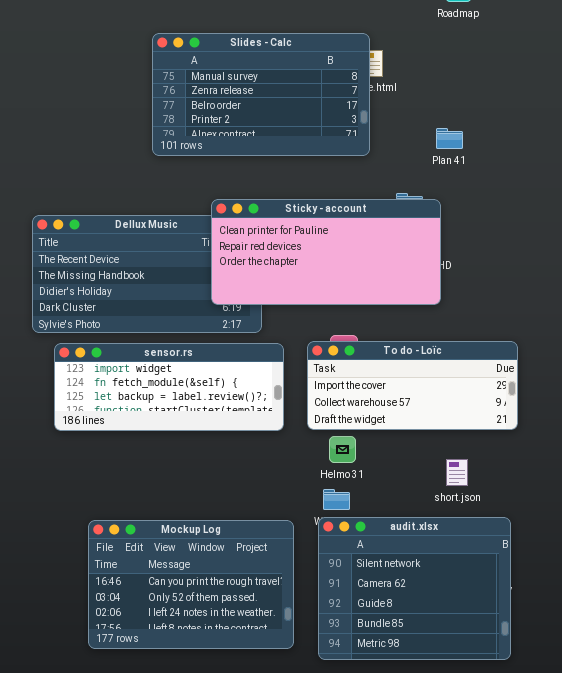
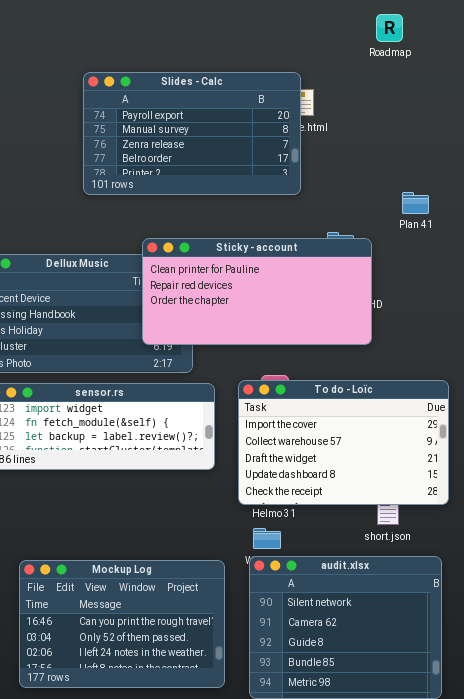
Slides - Calc: [152,33,370,156] -> [83,72,301,195], scrolled up 1 row
Plan 41: [436,128,463,149] -> [402,192,429,214], moved
To do - Loïc: [307,341,518,430] -> [238,380,449,505], resized

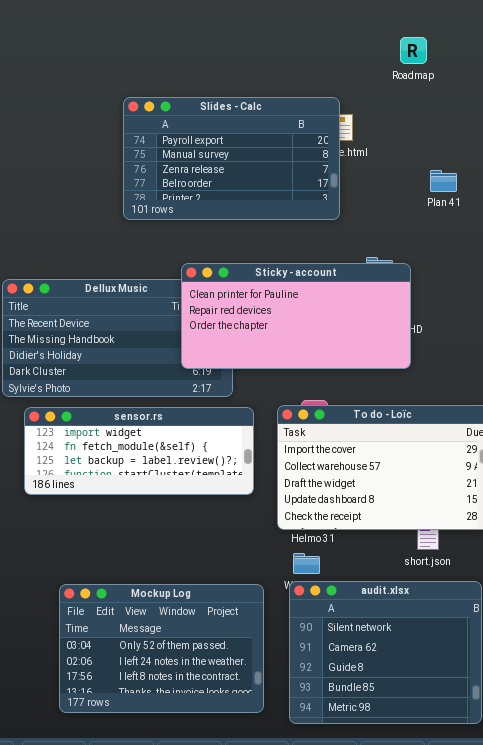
Roadmap: [376,14,403,42] -> [400,37,427,64], moved
Plan 41: [402,192,429,214] -> [430,170,457,192], moved
Mockup Log: [19,560,225,688] -> [59,584,264,713], scrolled down 1 row

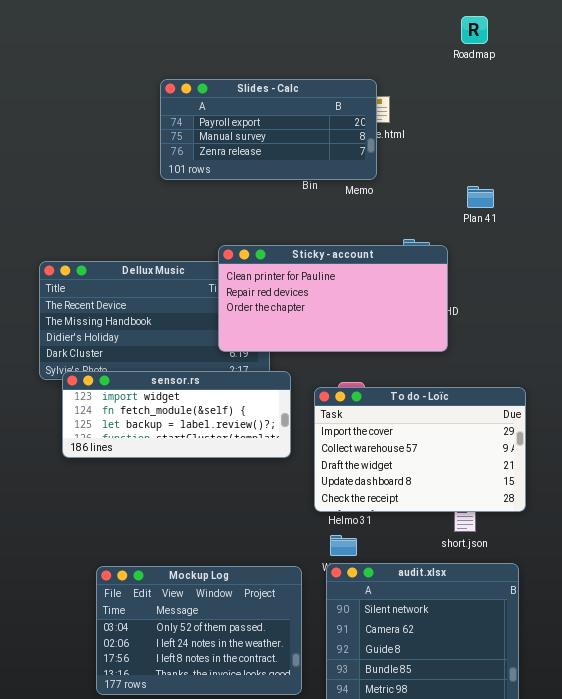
Roadmap: [400,37,427,64] -> [461,16,488,44], moved
Slides - Calc: [123,97,340,220] -> [160,79,377,180], resized
Plan 41: [430,170,457,192] -> [467,186,494,208], moved
sensor.rs: [24,407,254,495] -> [62,371,291,458], moved

